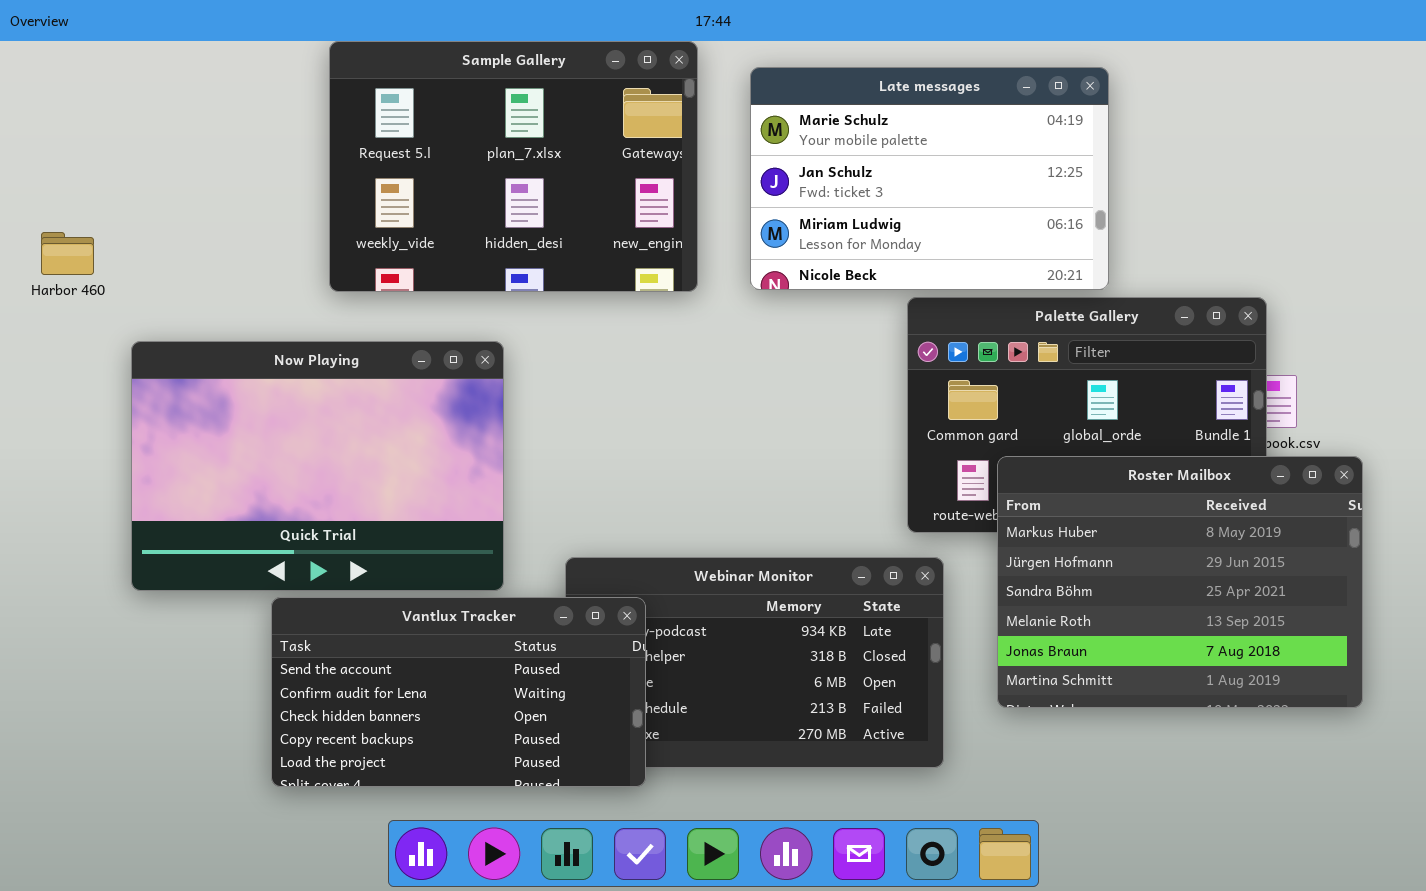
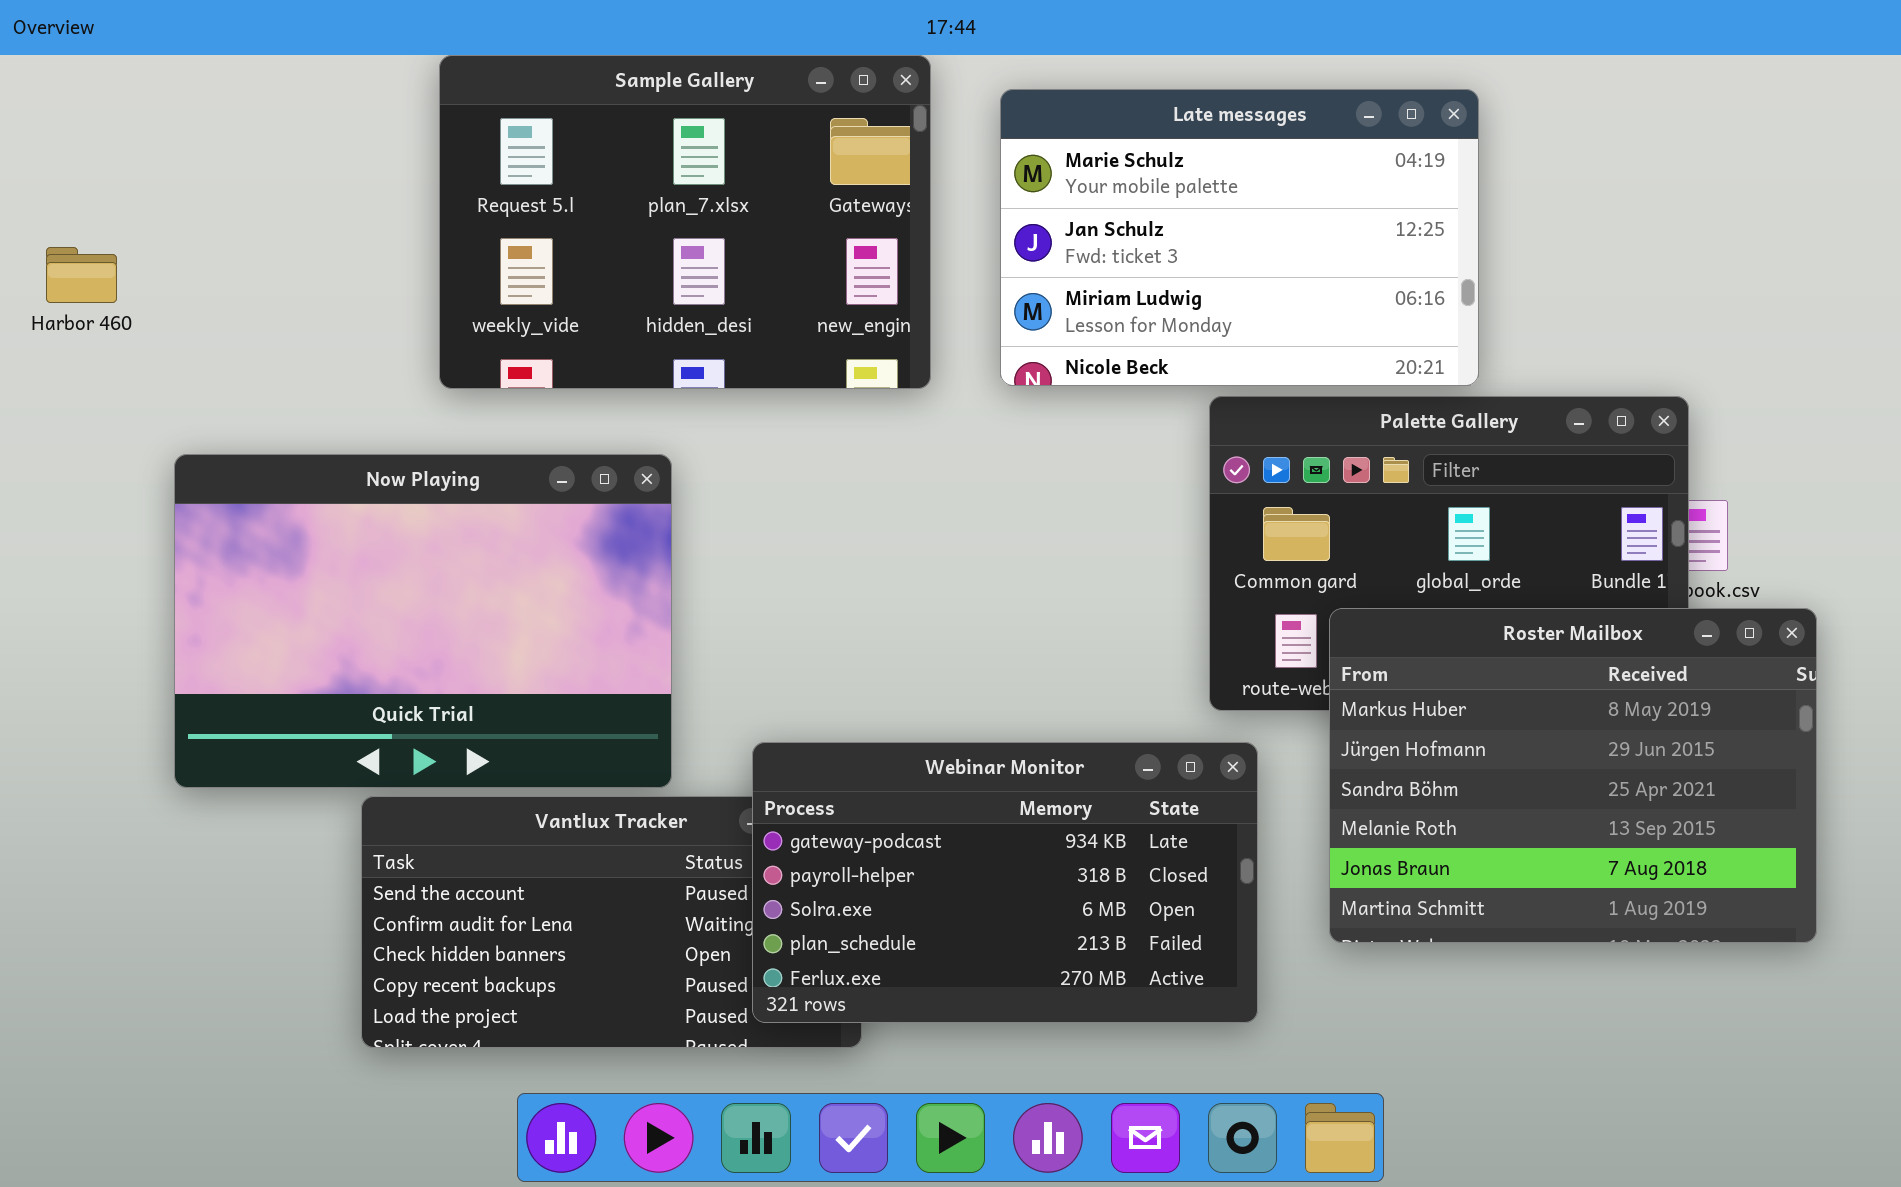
Harbor 460: [41,232,94,275] -> [46,247,117,303], moved
Webinar Monitor: [565,557,944,768] -> [752,742,1258,1023], raised

